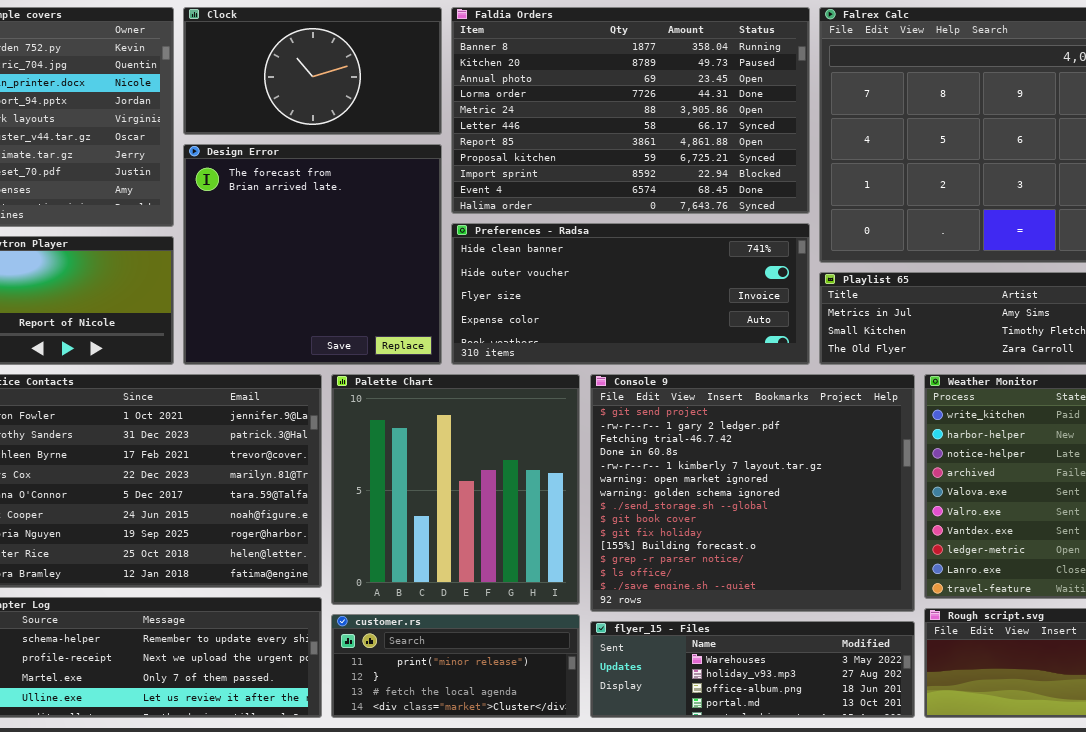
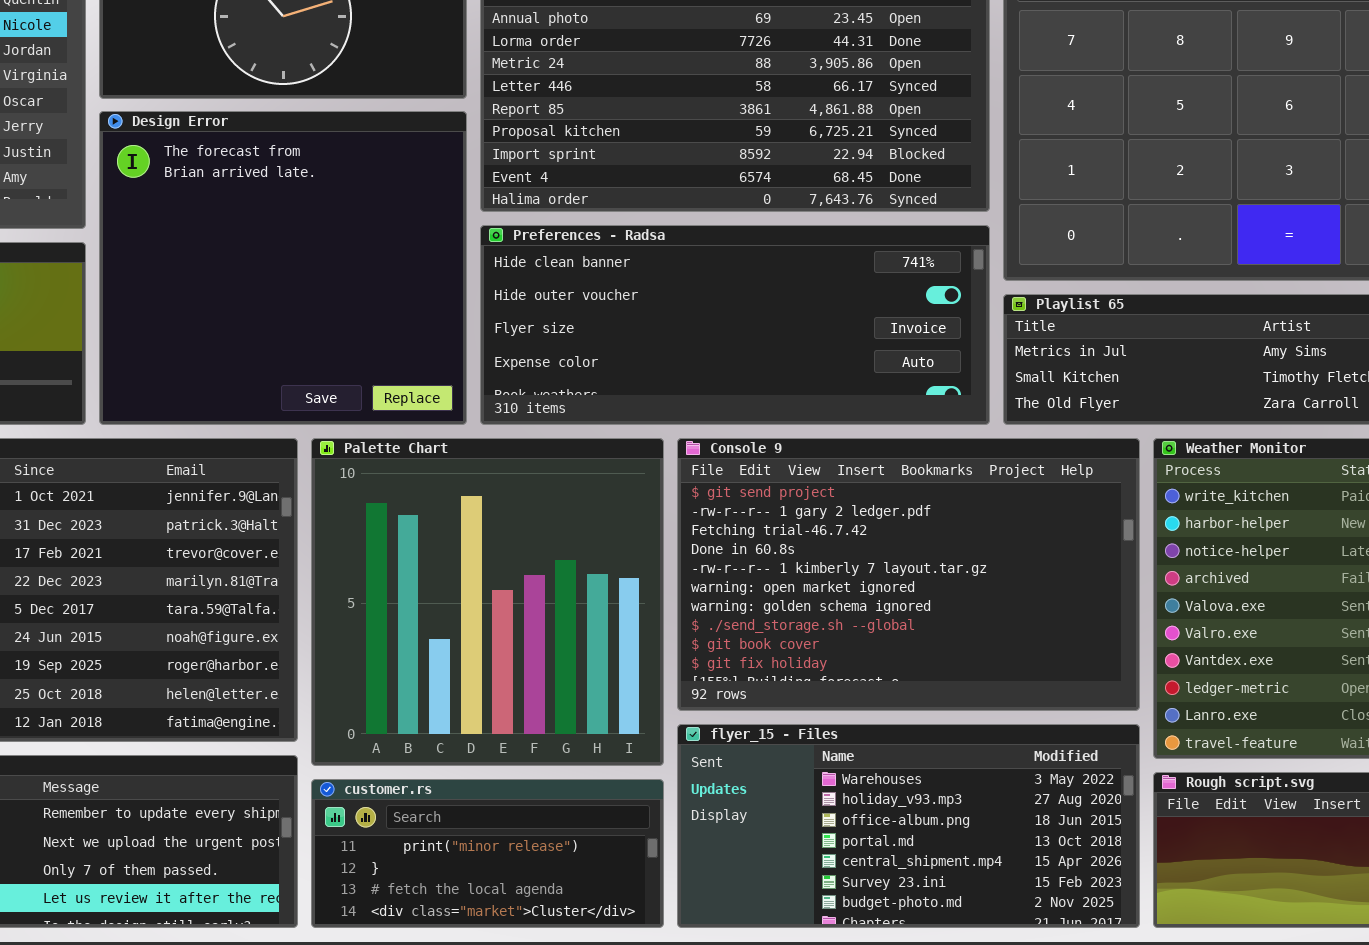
Console 9: [590,374,915,612] -> [677,438,1140,711], resized
flyer_15 - Files: [590,621,915,718] -> [677,724,1140,928], resized

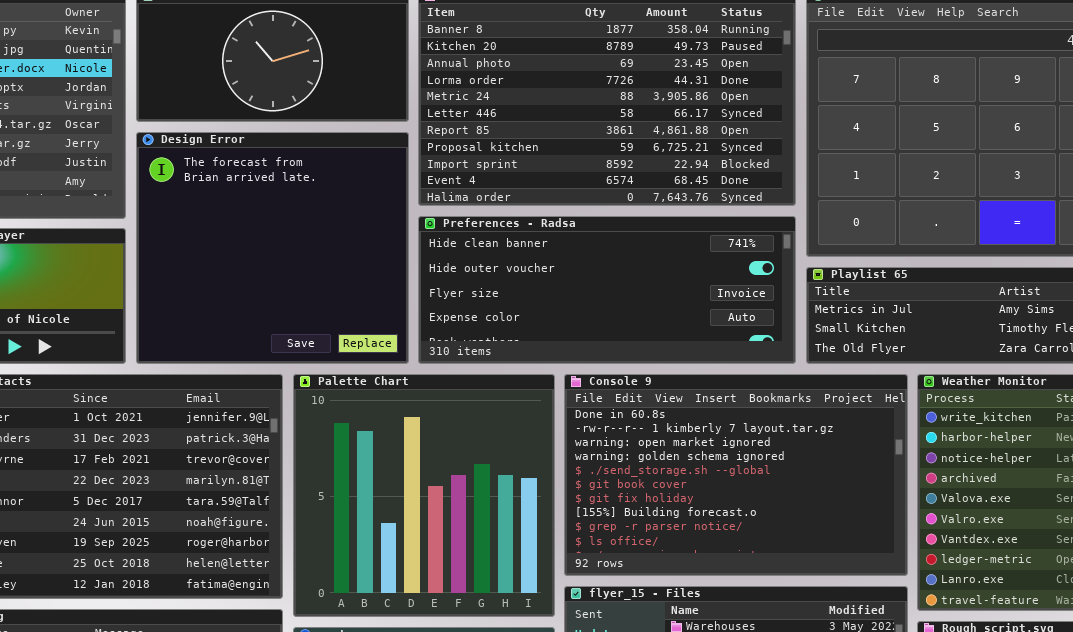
Console 9: [677,438,1140,711] -> [564,374,908,576], scrolled down 3 rows

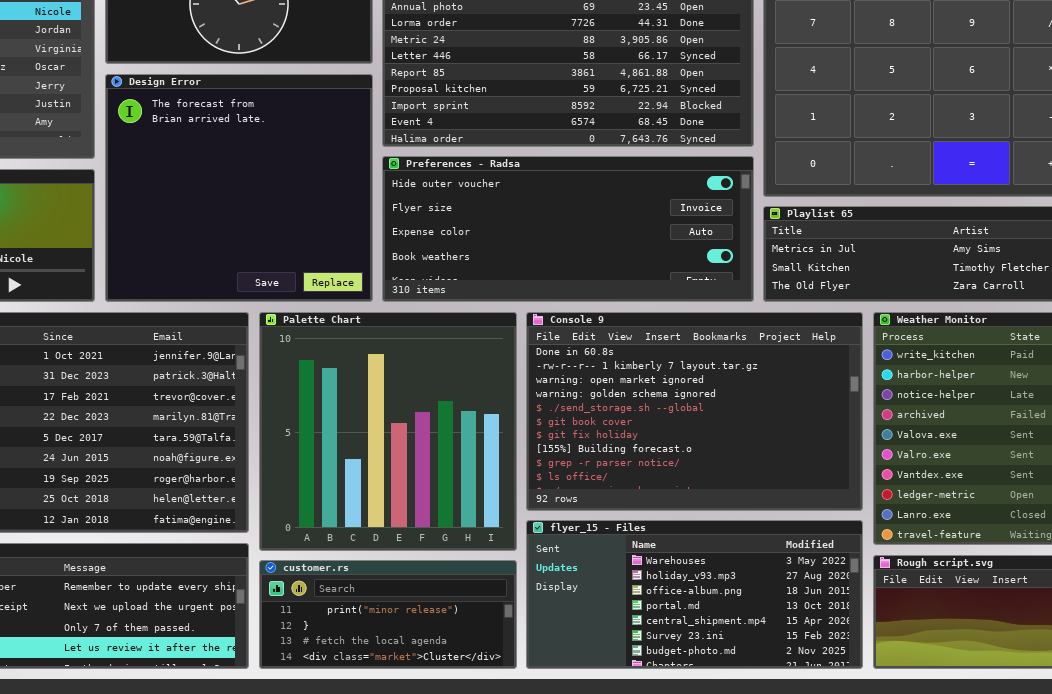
Preferences - Radsa: [418,216,796,364] -> [382,156,754,302], scrolled down 1 row

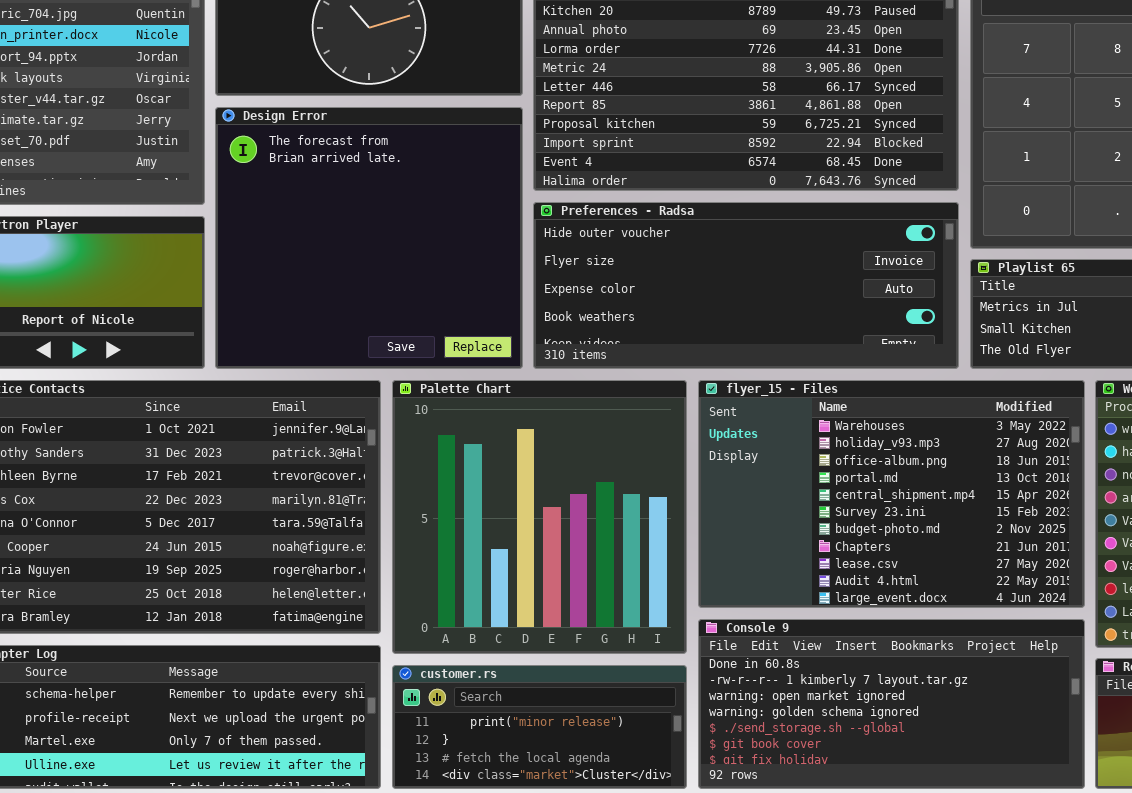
Console 9: [526,312,863,511] -> [698,619,1085,789], moved, resized
flyer_15 - Files: [526,520,863,669] -> [698,380,1085,608], moved, resized

